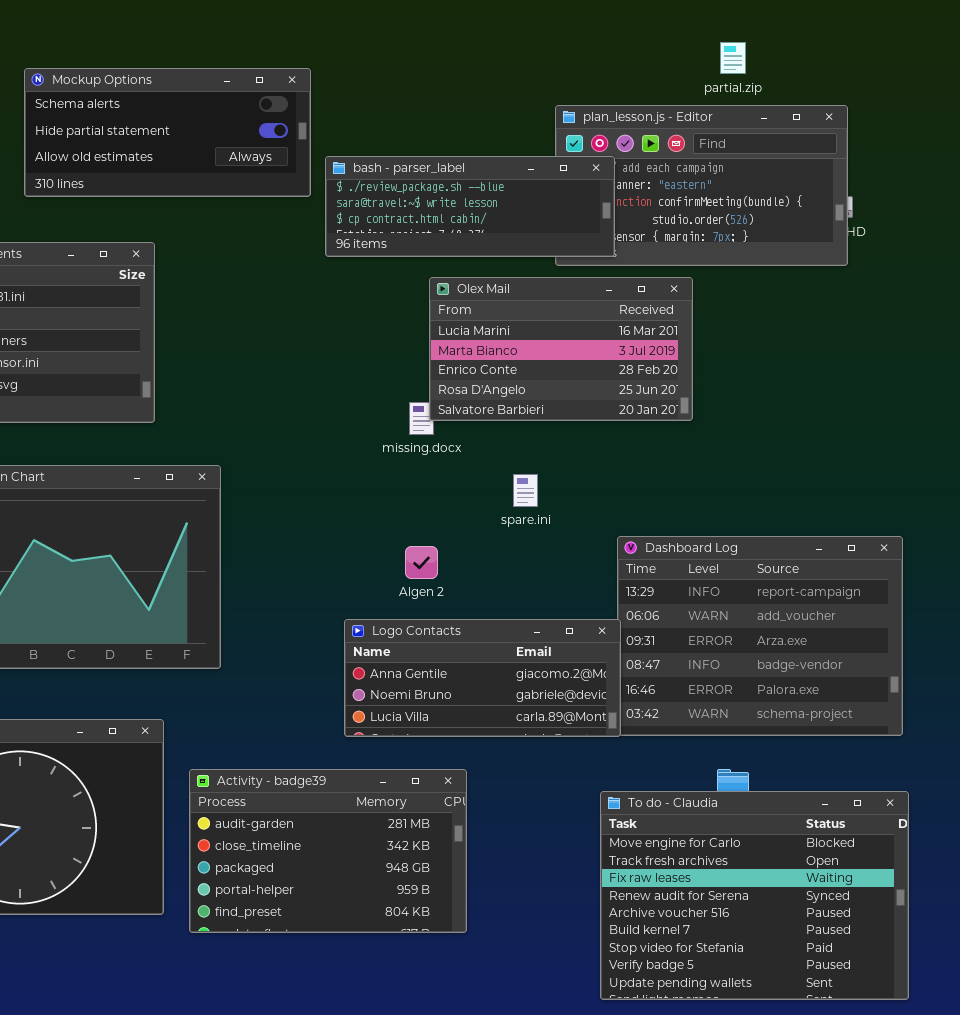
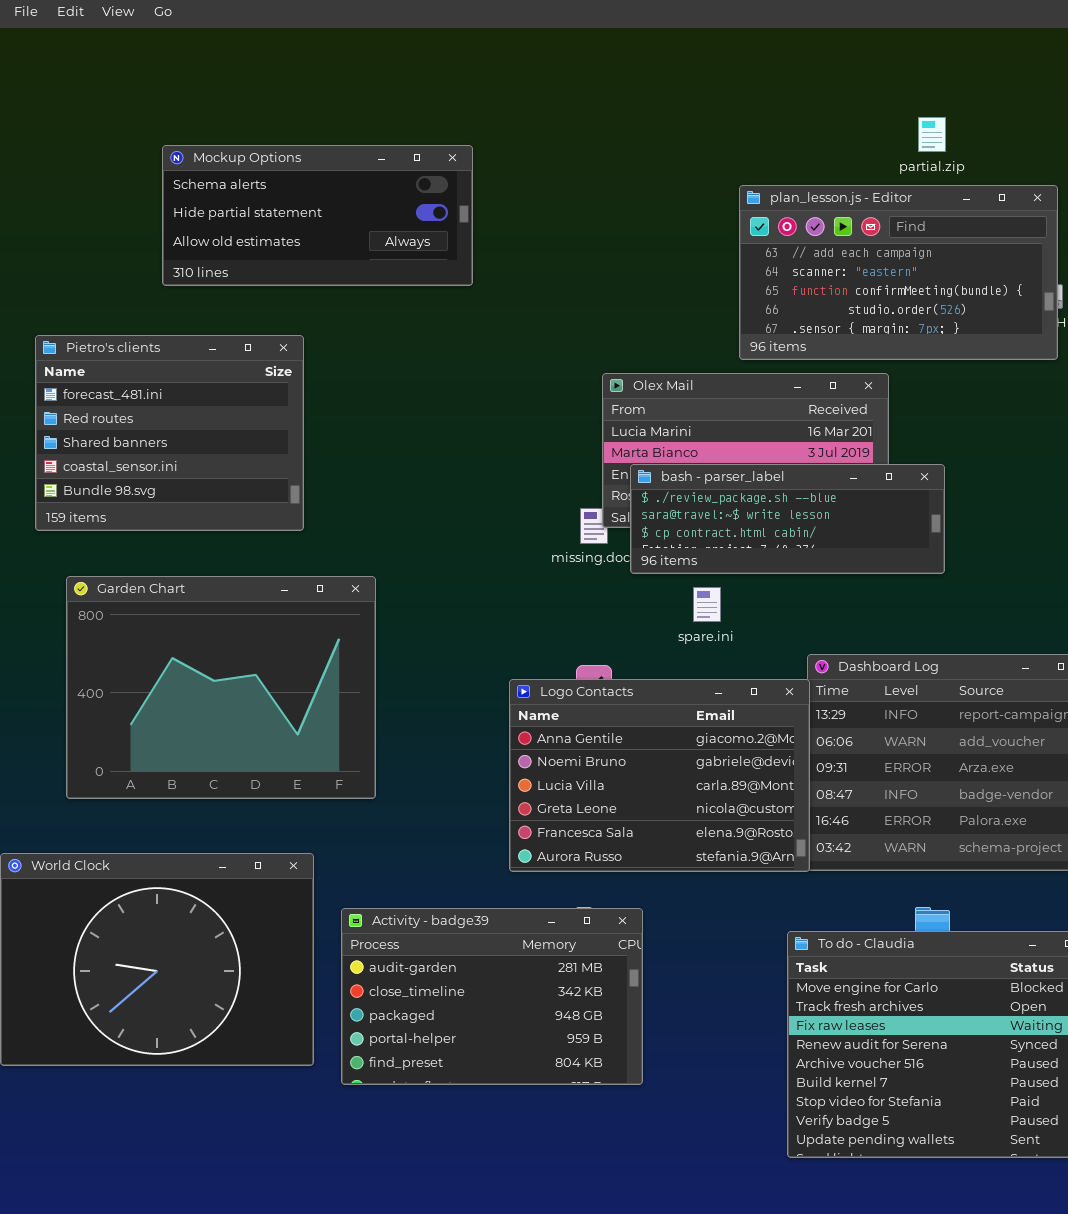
bash - parser_label: [325,156,615,257] -> [630,464,945,574], moved
Logo Contacts: [344,619,621,737] -> [509,679,810,872], resized

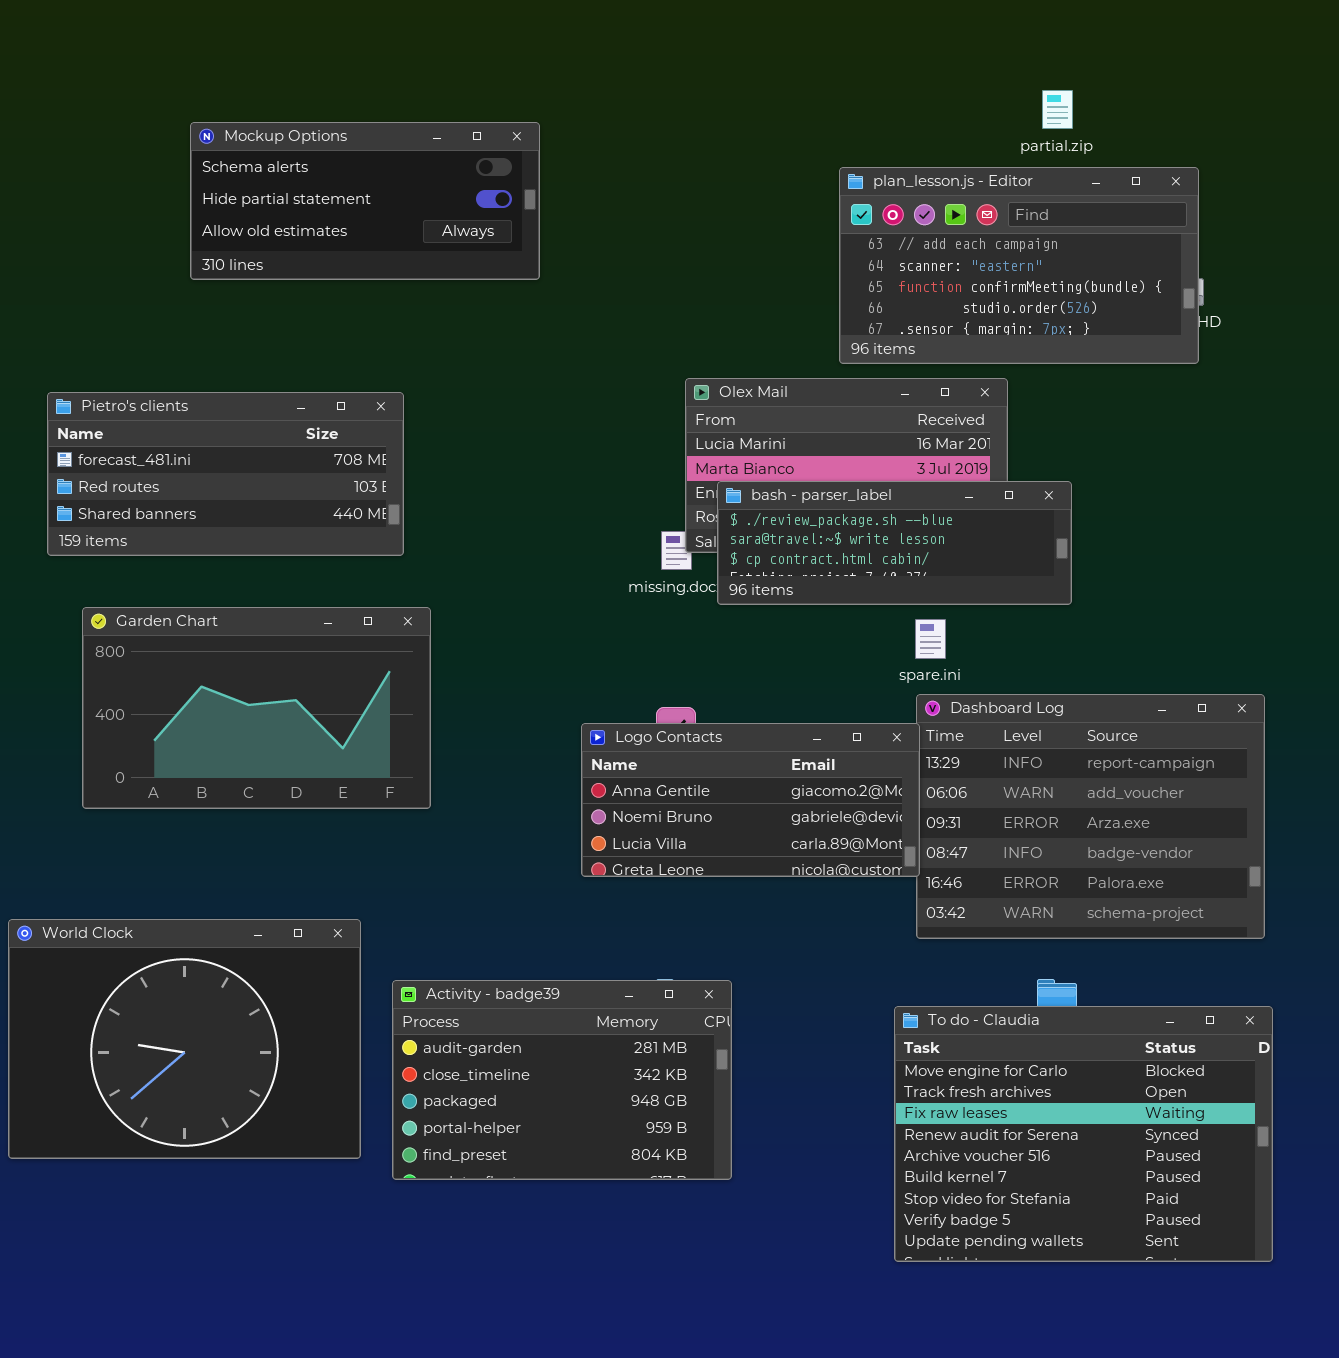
Pietro's clients: [35,335,304,531] -> [47,392,404,556], resized
Garden Chart: [66,576,376,799] -> [82,607,431,809], resized
spare.ini: [693,587,721,622] -> [915,619,946,659], moved
Logo Contacts: [509,679,810,872] -> [581,723,920,877], resized

